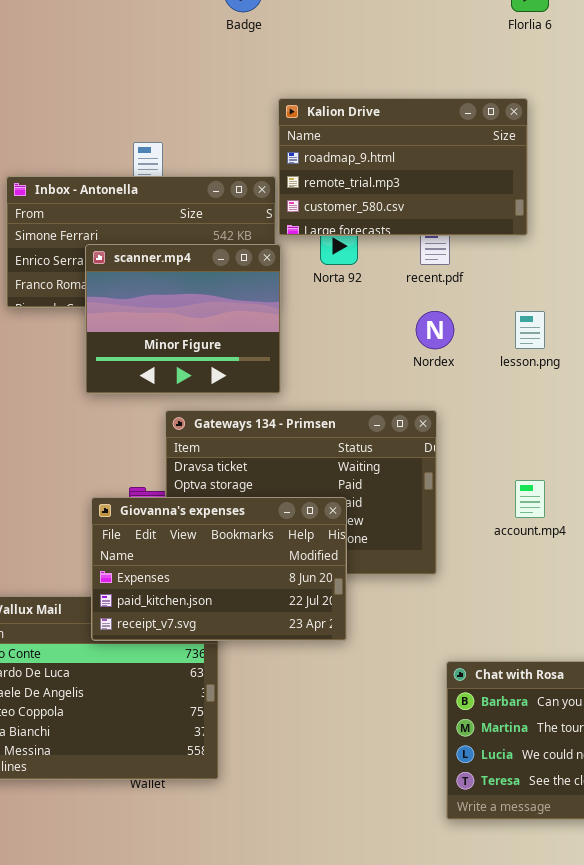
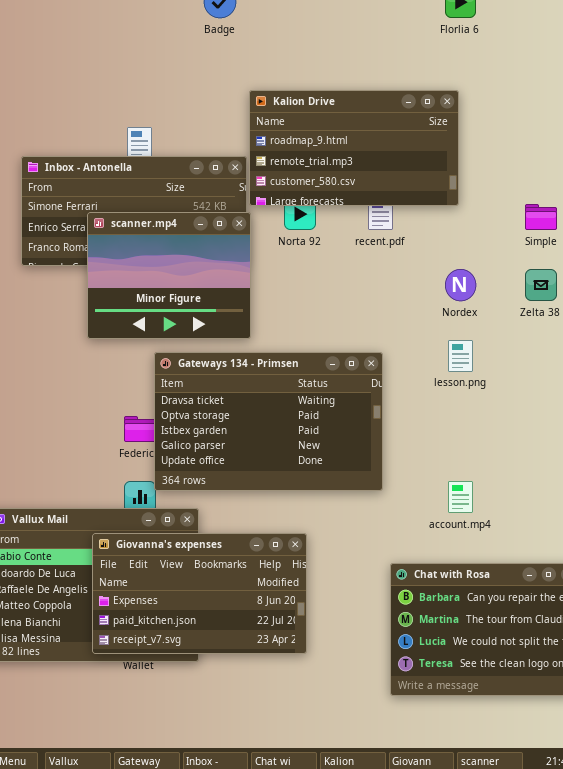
Nordex: [416,311,454,349] -> [445,269,476,301], moved
lesson.png: [515,311,545,349] -> [448,340,473,372], moved
account.mp4: [515,480,545,518] -> [448,481,473,513], moved
Giovanna's expenses: [91,497,347,641] -> [92,533,307,654], moved

